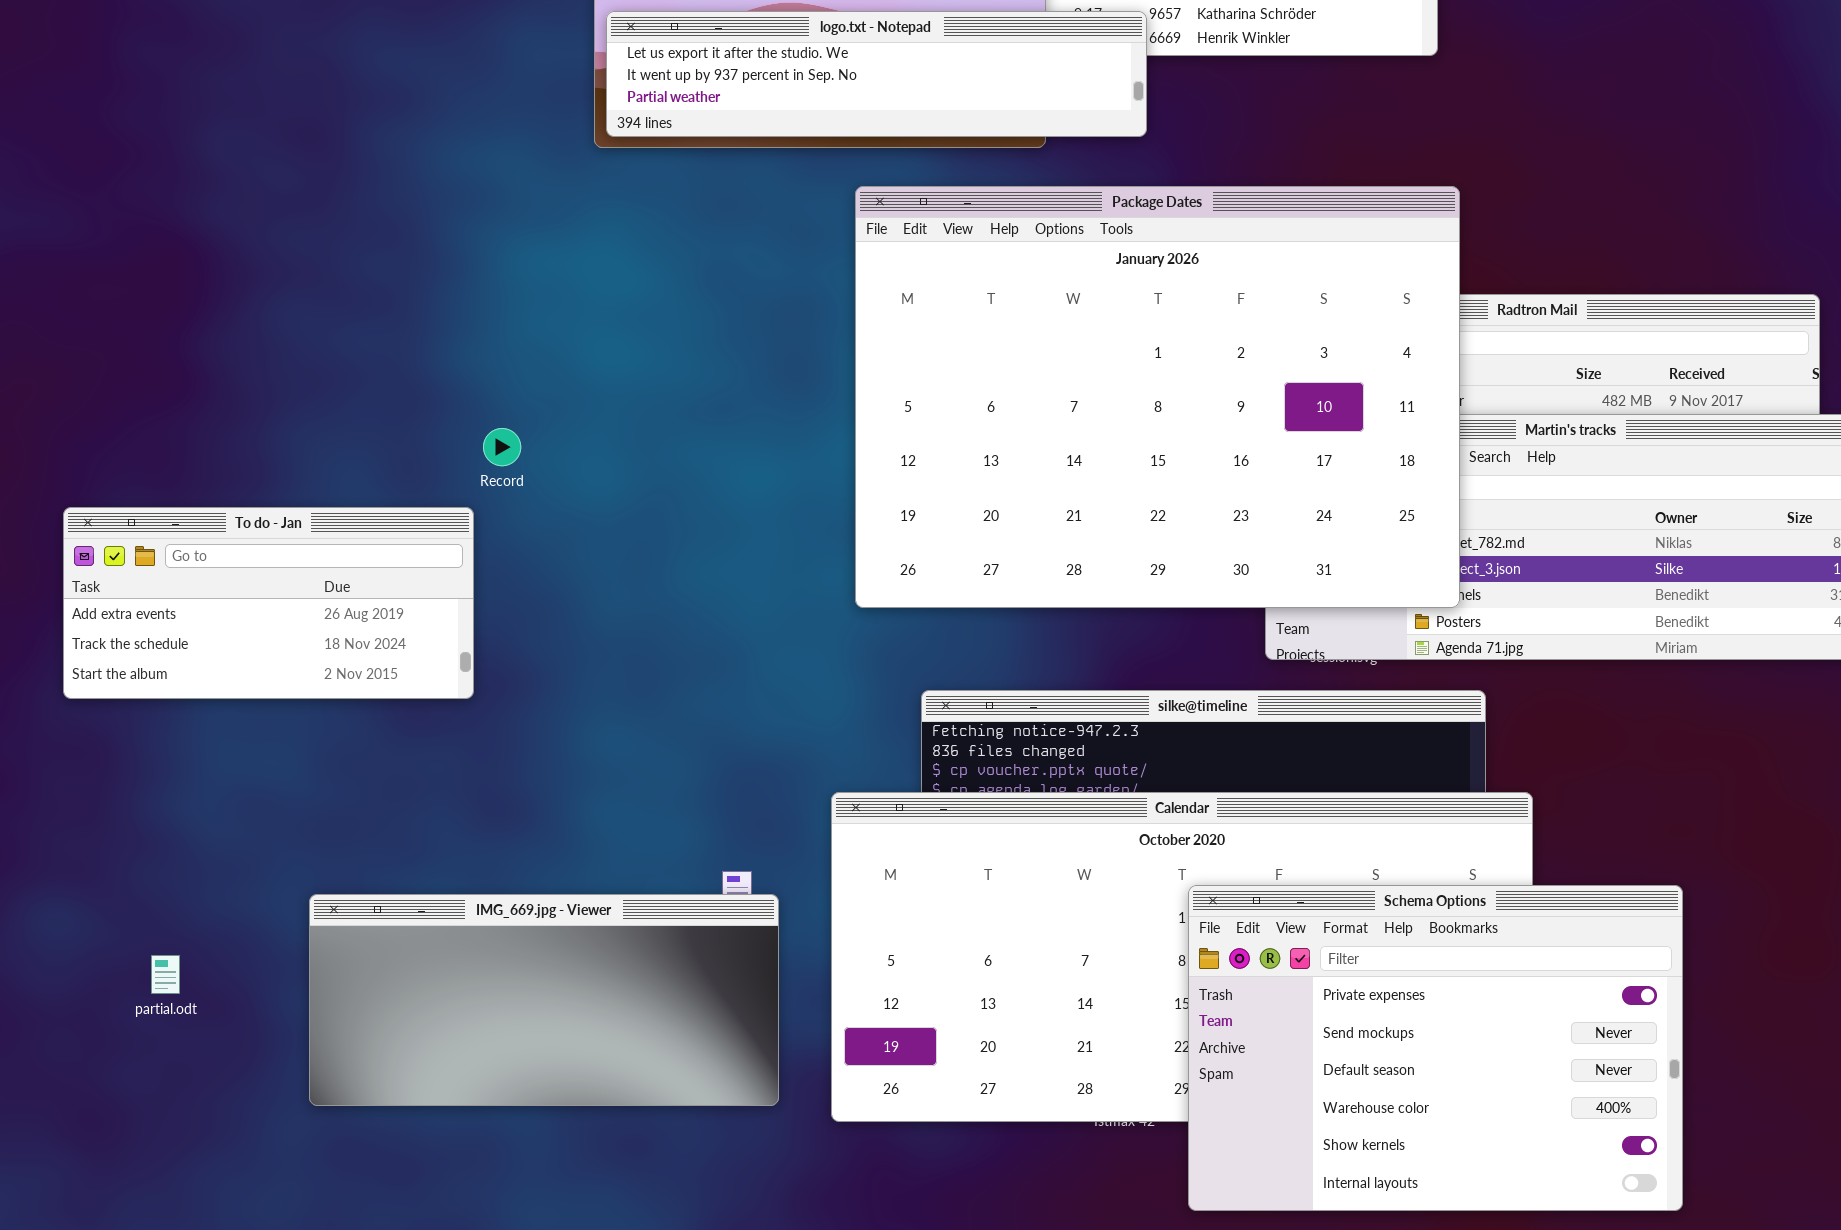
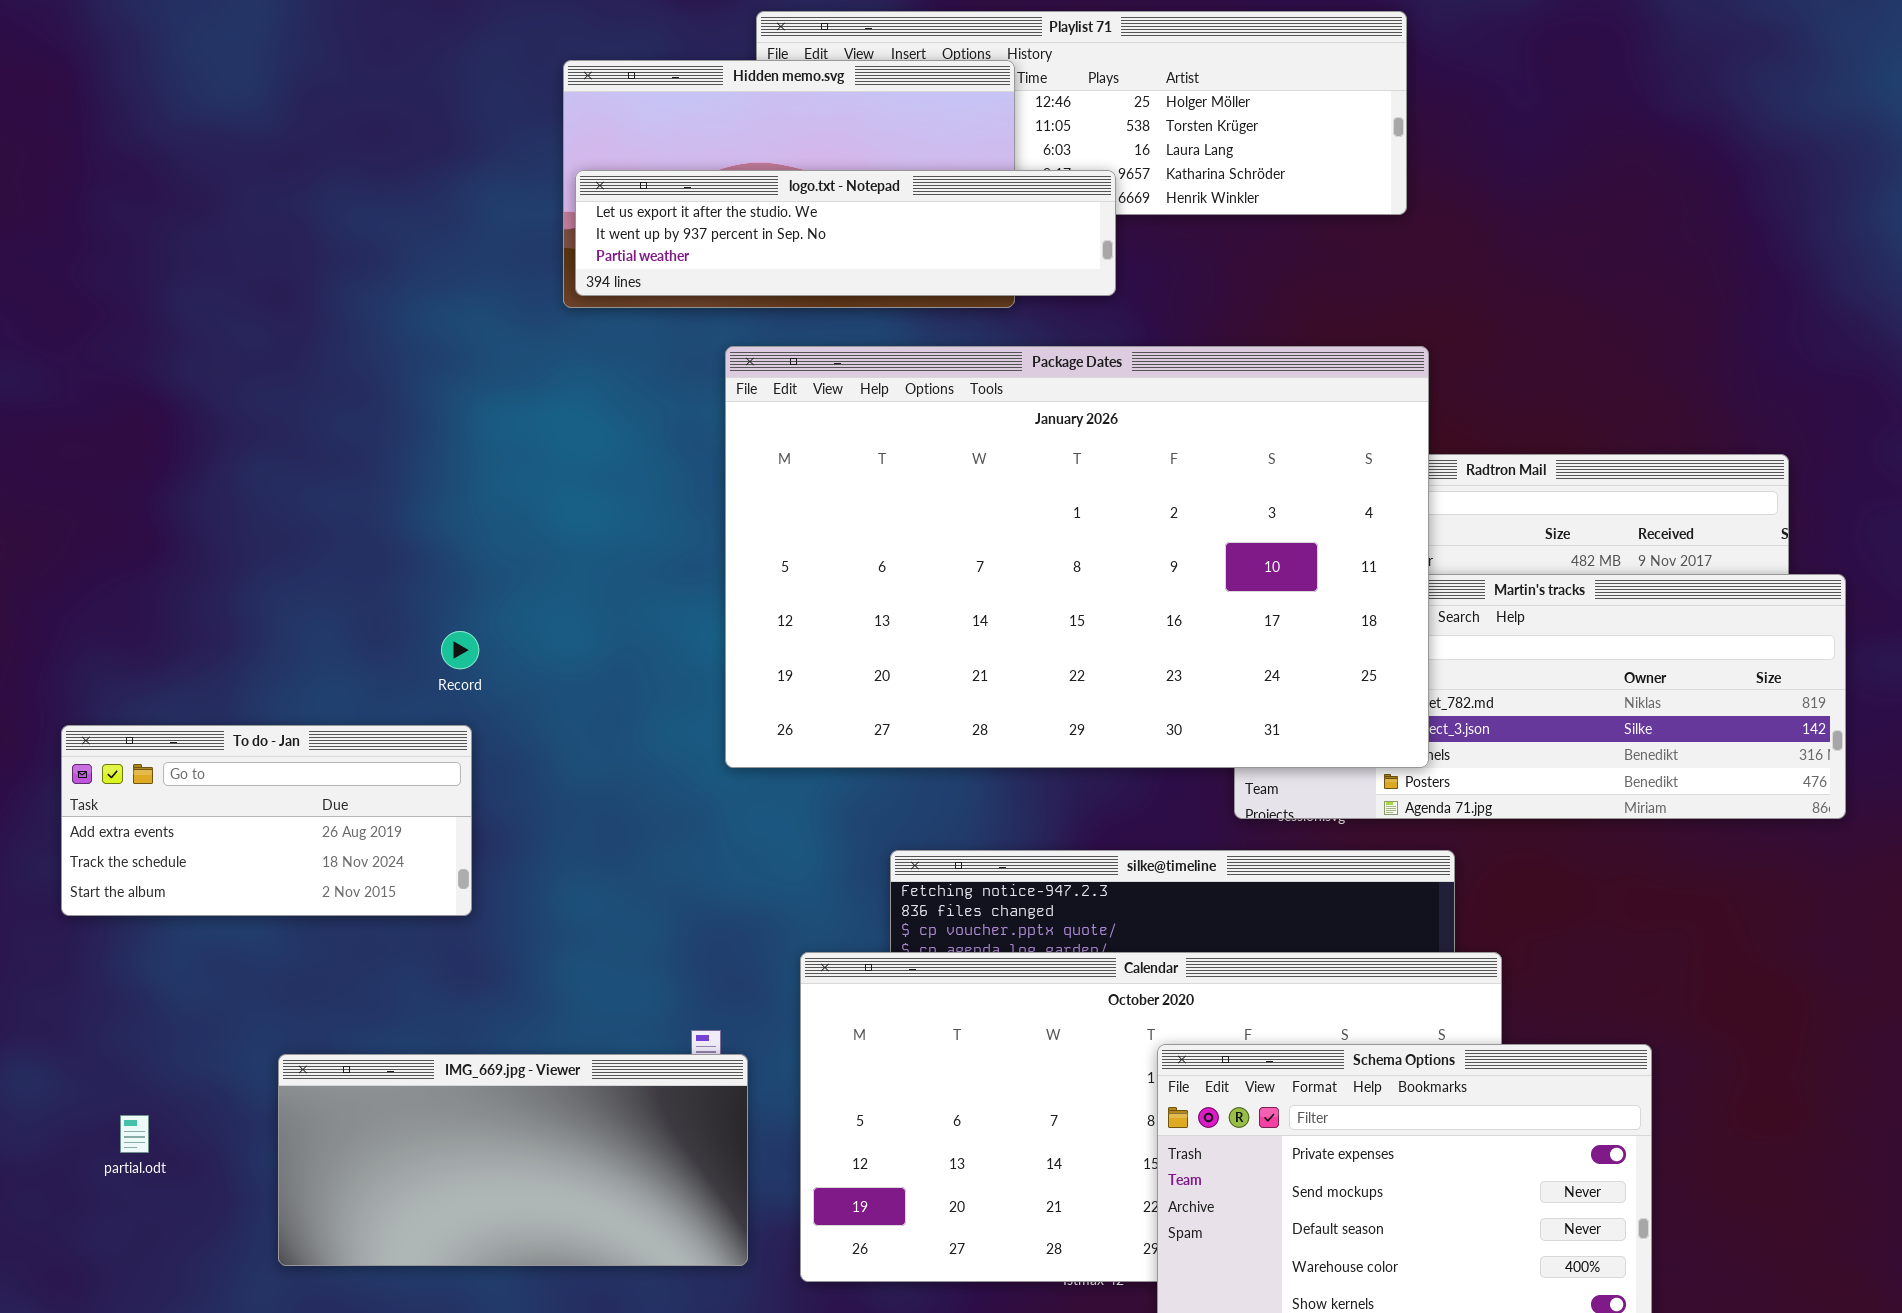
Package Dates: [855,186,1460,608] -> [725,346,1429,768], resized
Record: [483,428,521,466] -> [441,631,479,669], moved
To do - Jan: [63,507,474,699] -> [61,725,472,916], moved

